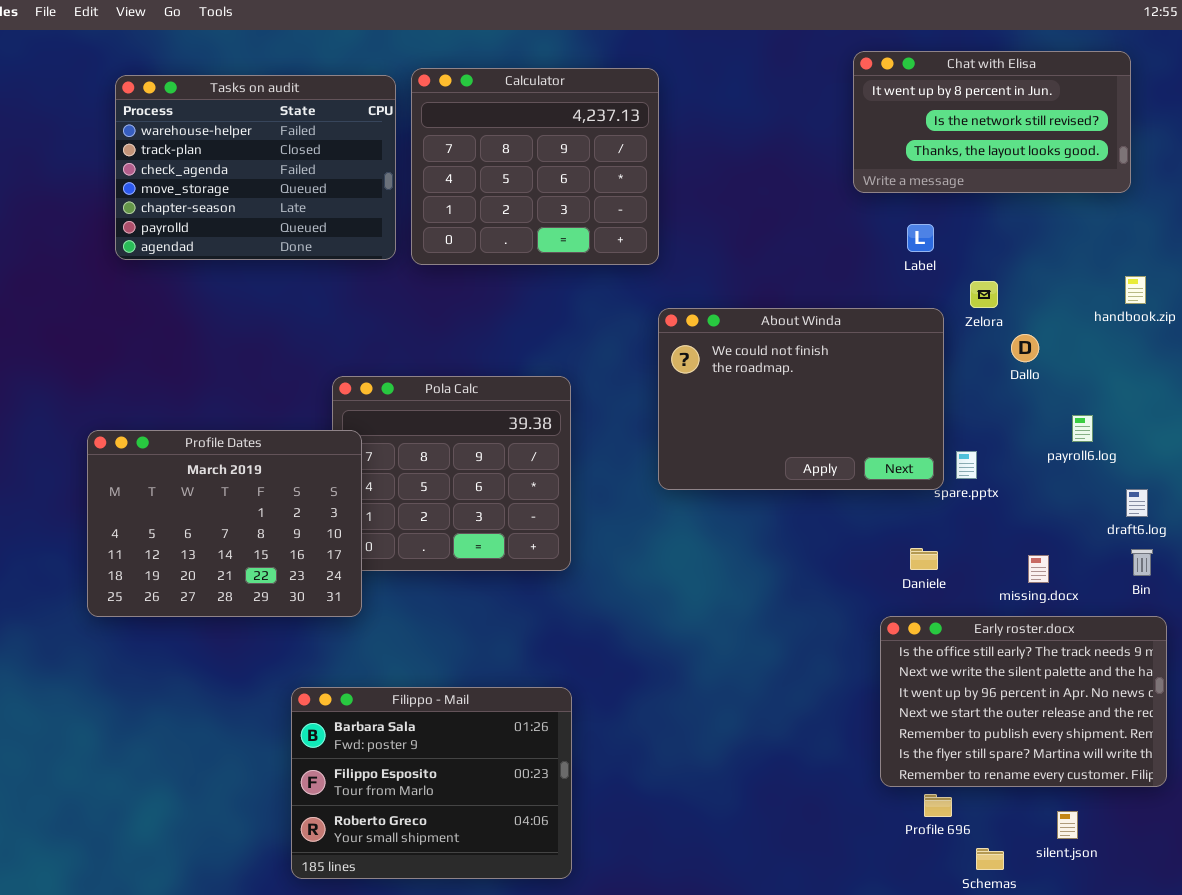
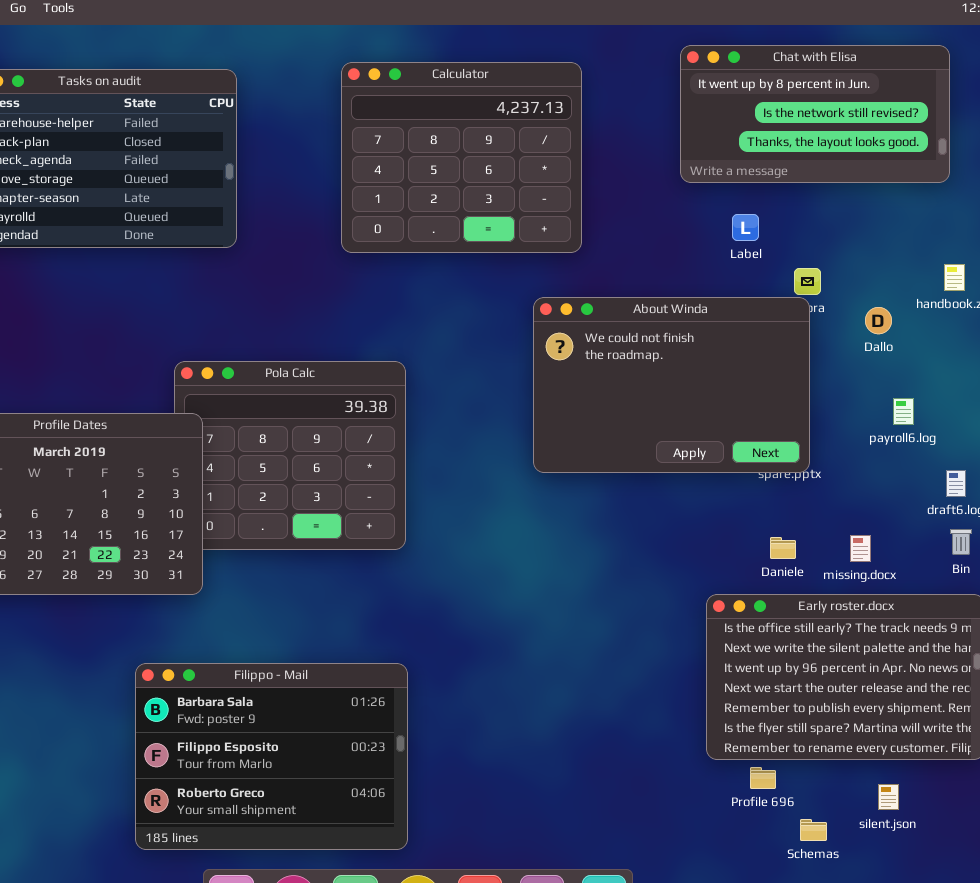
Calculator: [411,68,659,265] -> [341,62,582,253], moved
About Winda: [658,308,944,490] -> [533,297,810,473], moved
Dallo: [1011,334,1039,362] -> [865,307,892,334], moved
Daniele: [910,548,938,570] -> [770,537,796,559], moved

